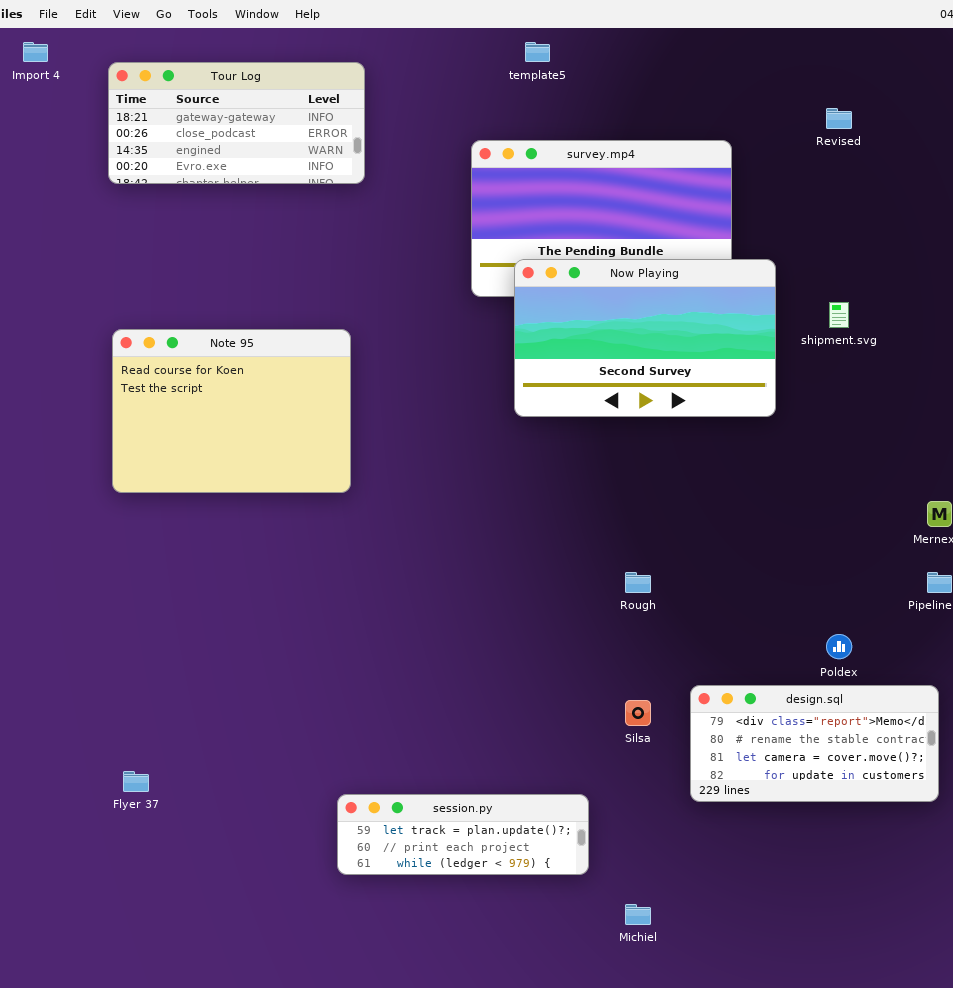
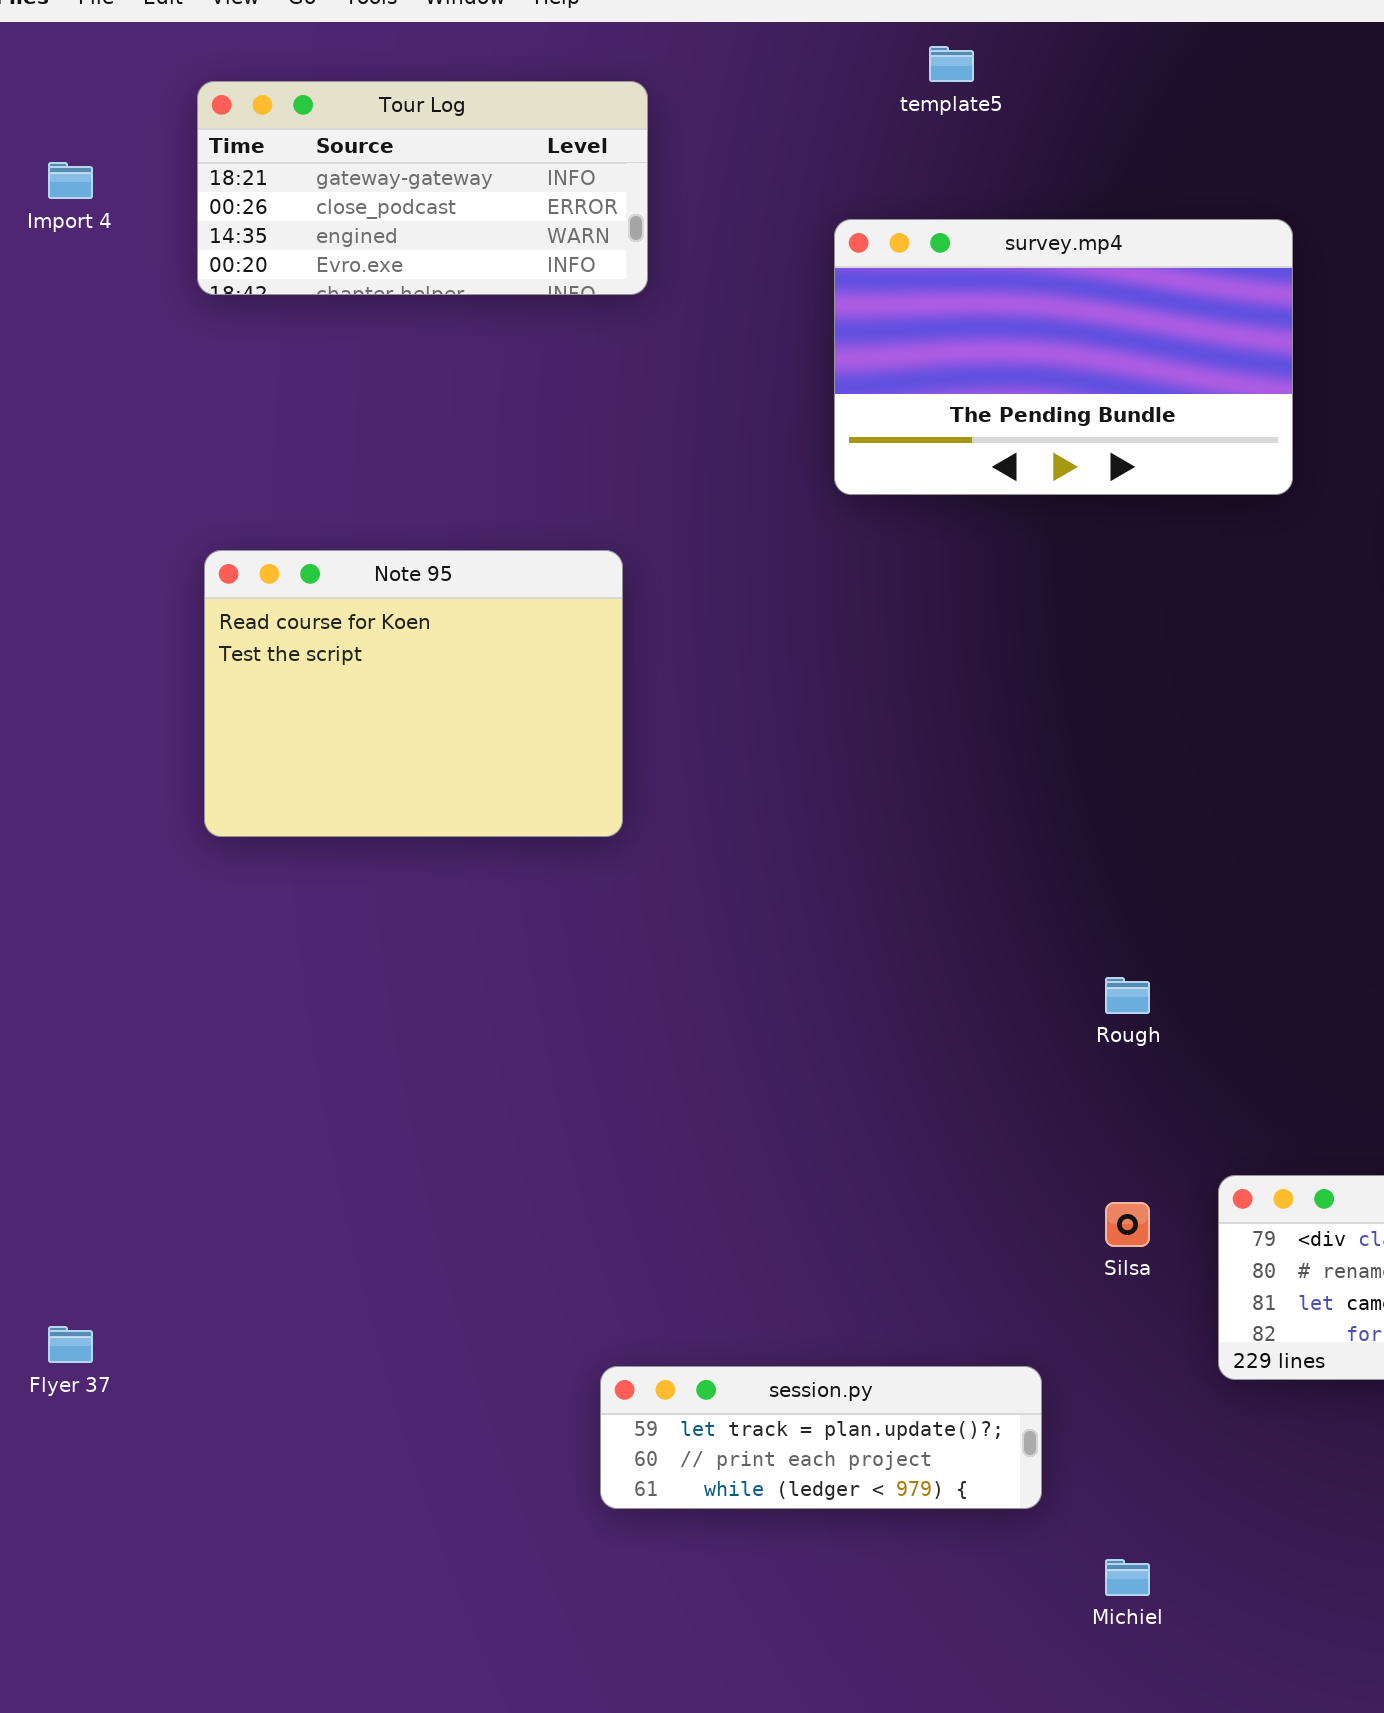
Import 4: [23,42,48,62] -> [48,162,93,199], moved
Now Playing: [514,259,776,417] -> none, closed
Flyer 37: [123,771,149,792] -> [48,1326,93,1363], moved

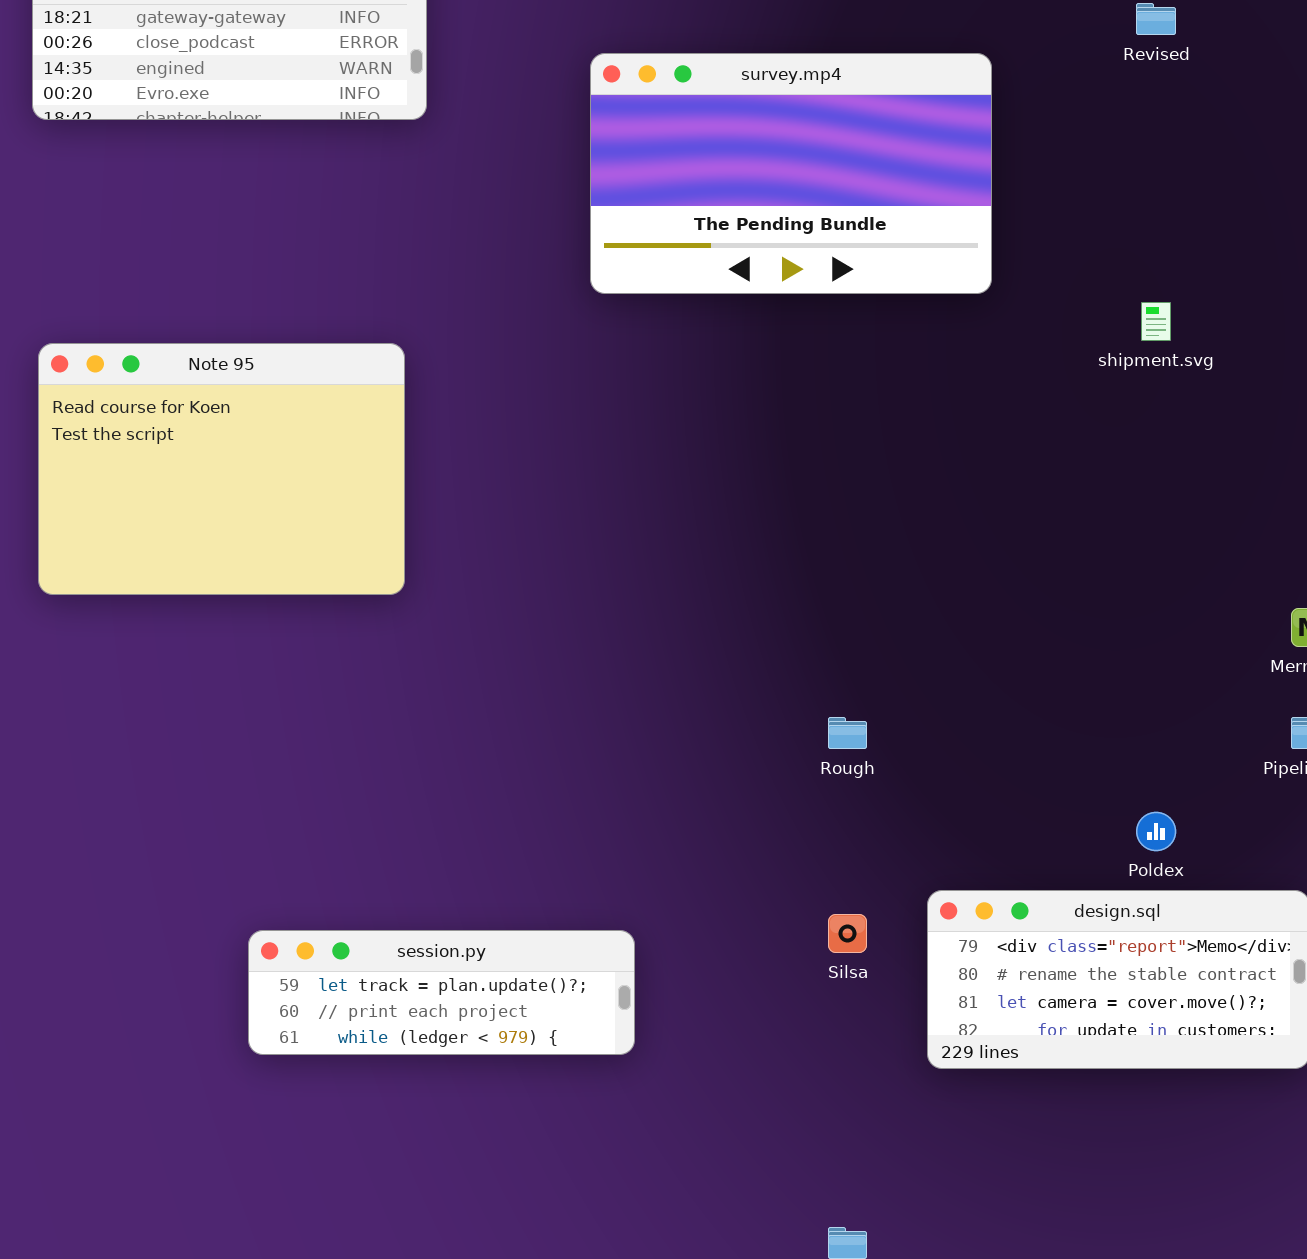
session.py: [600,1366,1042,1509] -> [248,930,635,1055], moved

